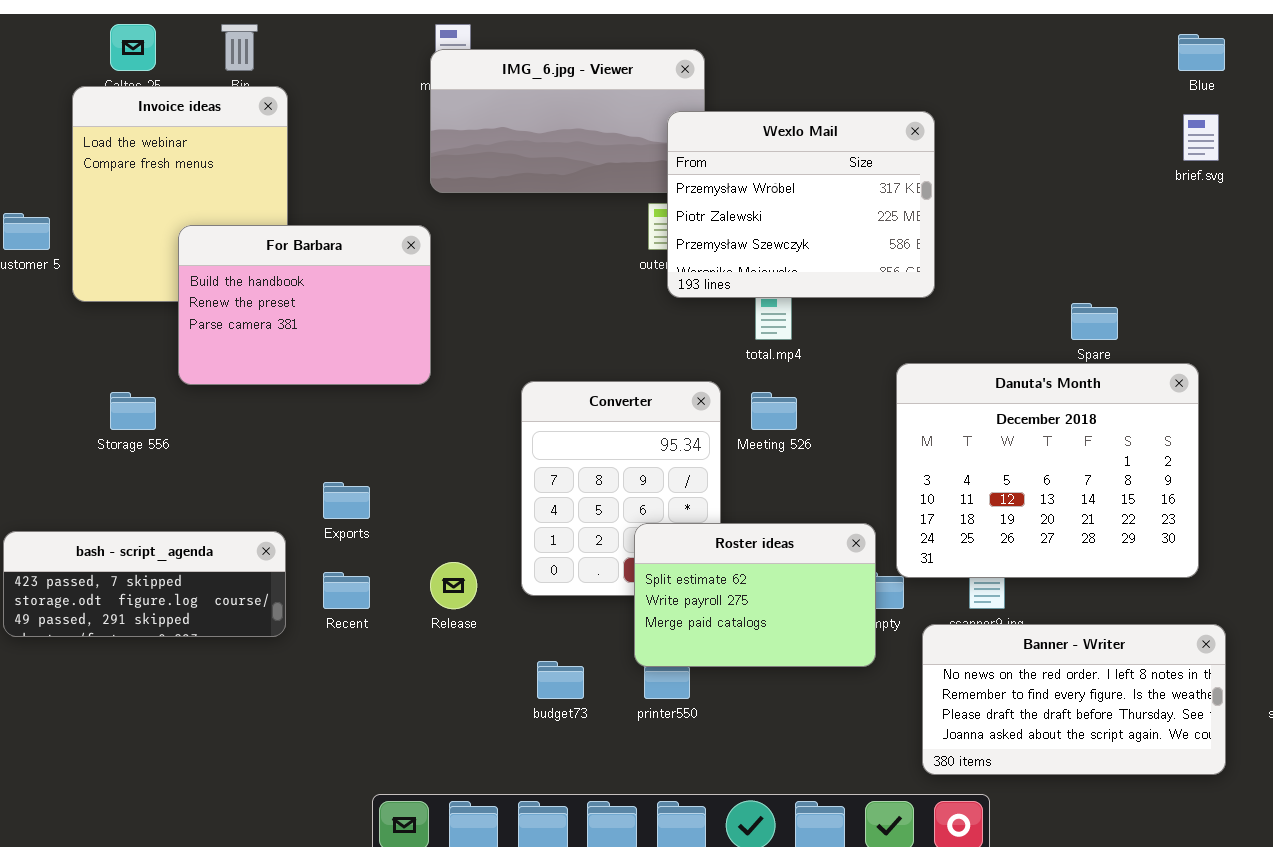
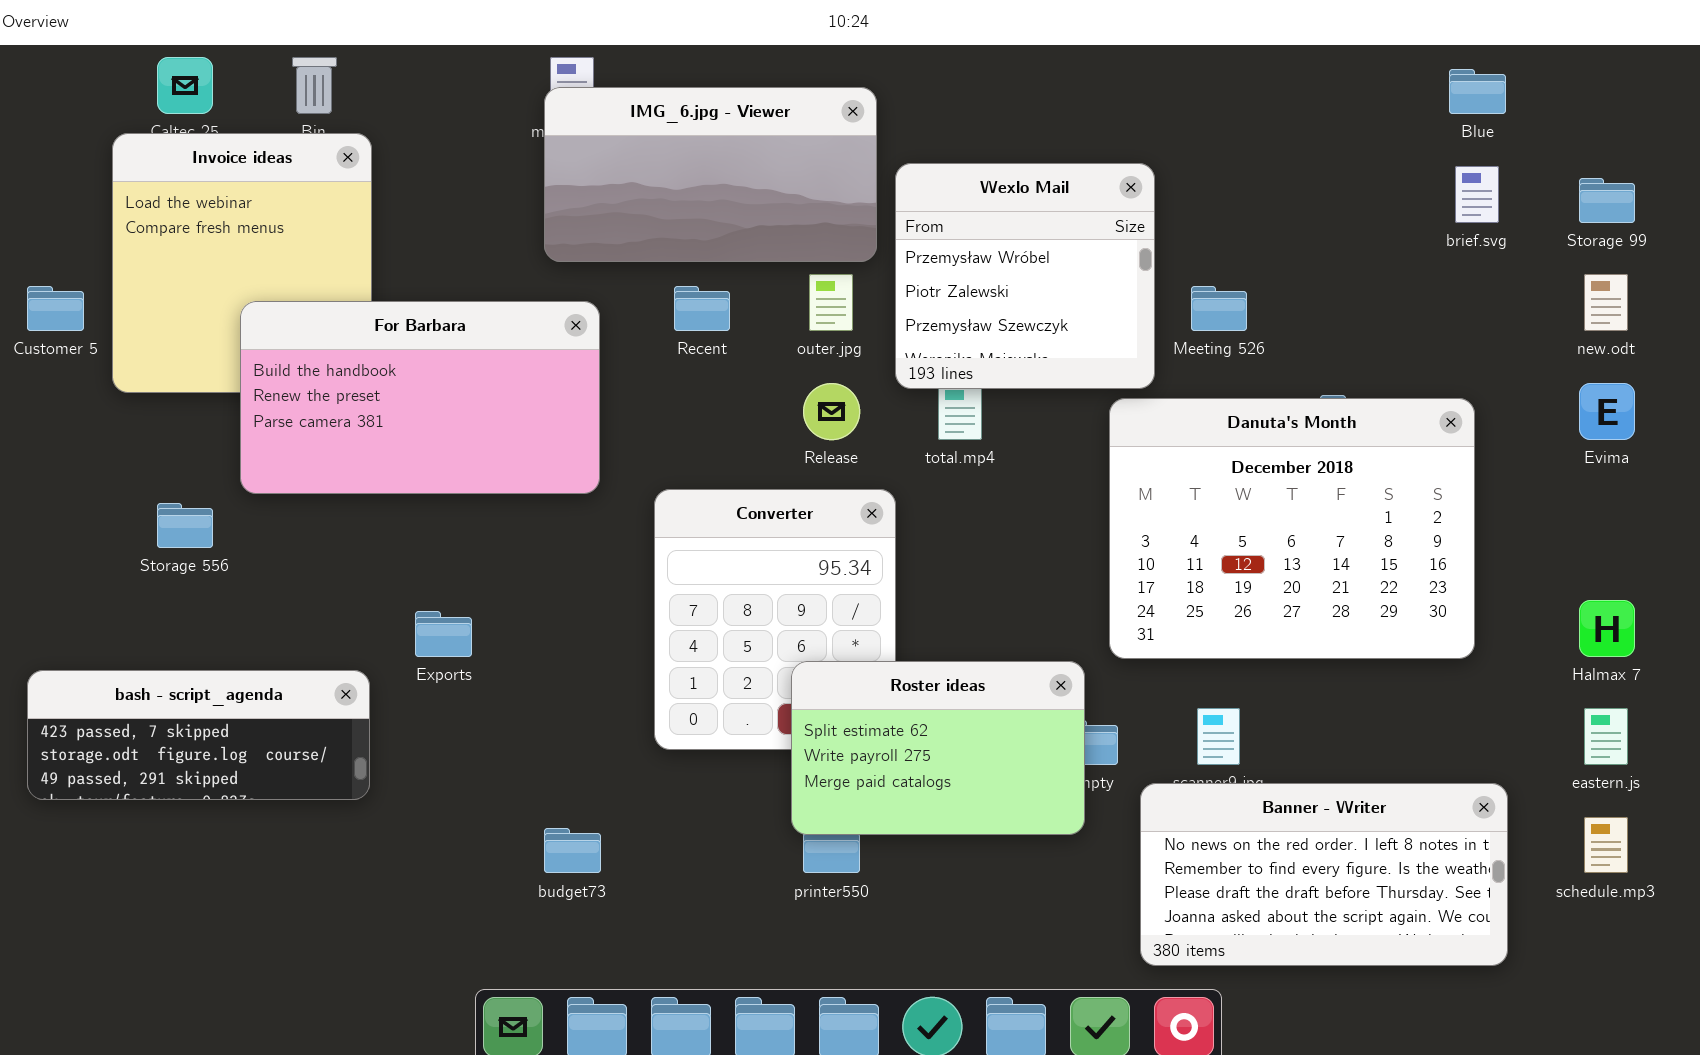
Wexlo Mail: [667,111,935,298] -> [895,163,1155,389], resized
For Barbara: [178,225,431,385] -> [240,301,600,494], resized
Danuta's Month: [896,363,1199,578] -> [1109,398,1475,659], moved
Meeting 526: [751,392,797,430] -> [1191,286,1247,331], moved
Release: [430,562,477,609] -> [803,383,860,440], moved
Recent: [323,572,370,609] -> [674,286,730,331], moved
budget73: [537,661,584,699] -> [544,828,601,873], moved

